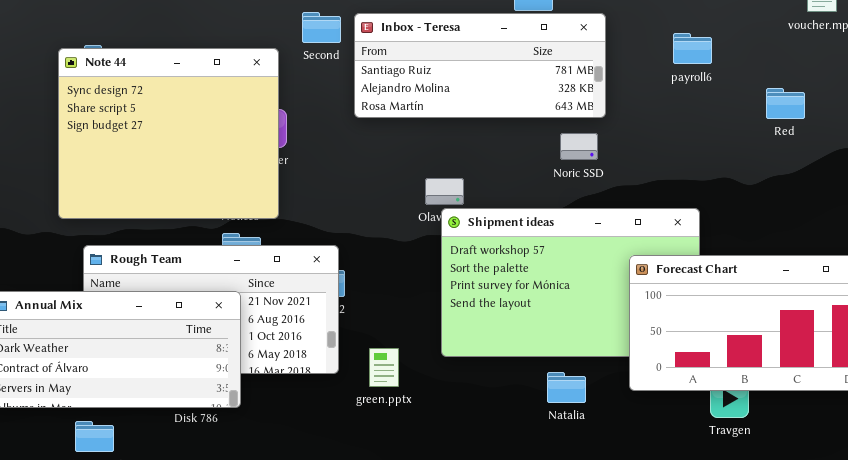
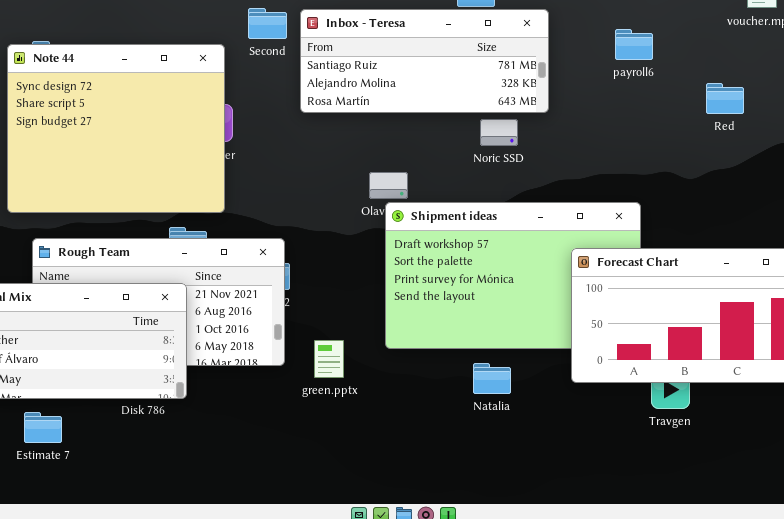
Noric SSD: [560,133,598,160] -> [480,119,518,146], moved
Natalia: [547,372,586,403] -> [473,363,511,394], moved

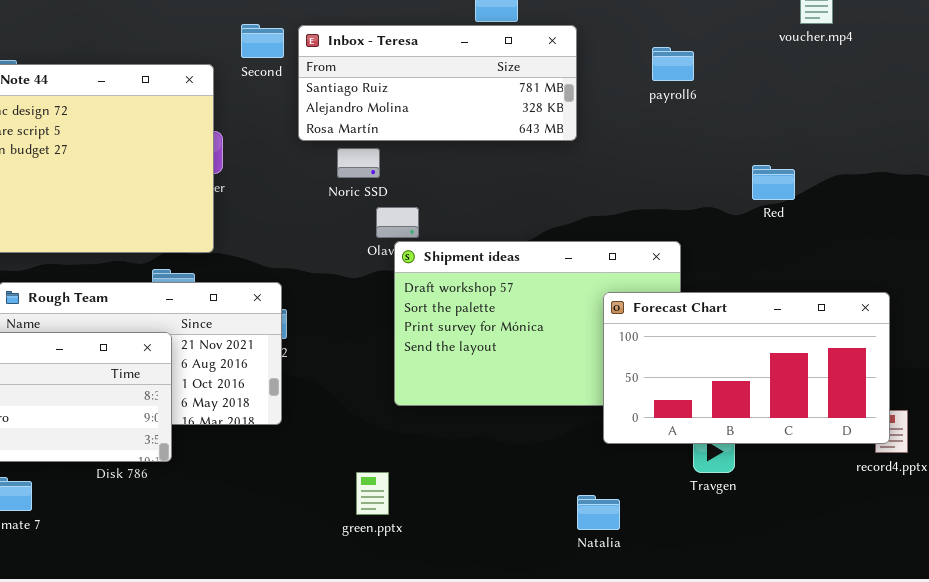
Red: [706,83,744,114] -> [752,165,795,200], moved
Noric SSD: [480,119,518,146] -> [337,148,380,178], moved
green.pptx: [314,340,344,378] -> [356,472,389,515], moved
Natalia: [473,363,511,394] -> [577,495,620,530], moved

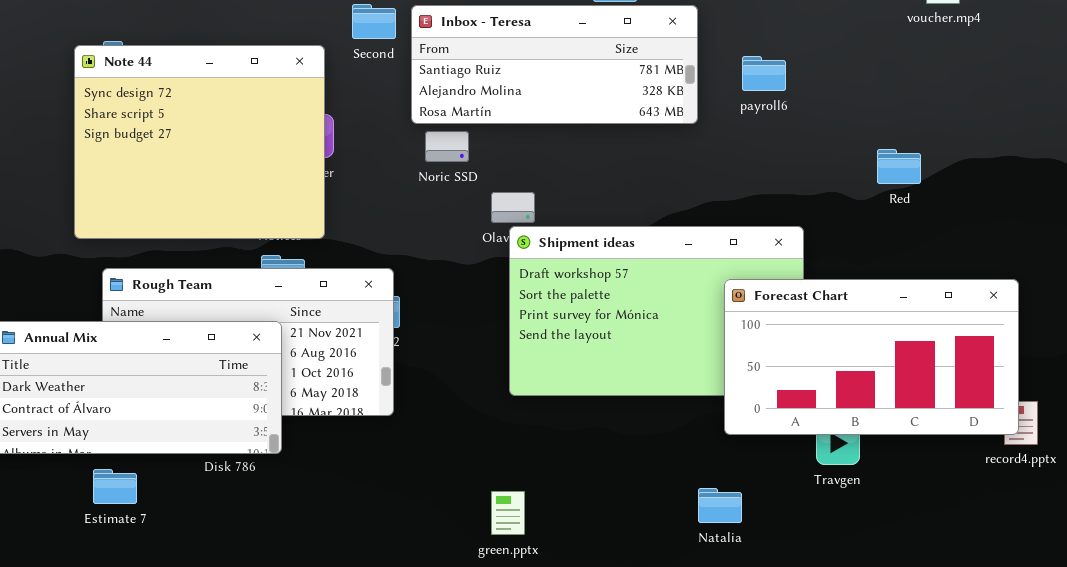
payroll6: [652,47,694,81] -> [742,56,786,91], moved
Noric SSD: [337,148,380,178] -> [425,131,469,162], moved
green.pptx: [356,472,389,515] -> [491,491,525,535], moved

